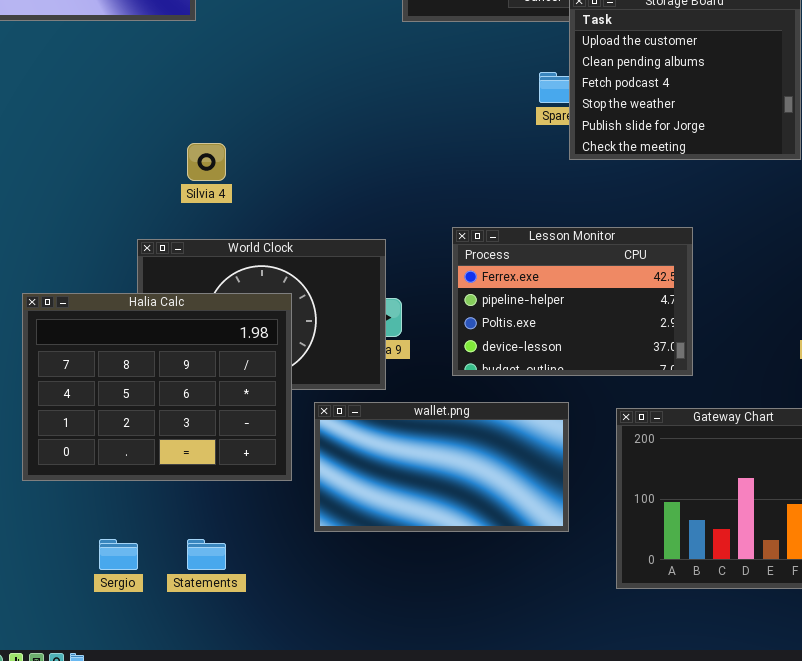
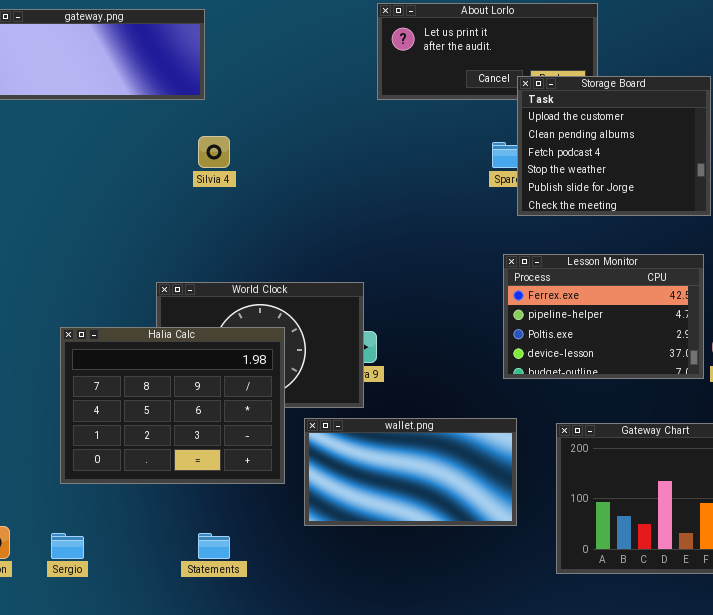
Silvia 4: [187,143,226,181] -> [198,136,230,168], moved
Lesson Monitor: [452,227,693,376] -> [503,254,704,379], moved
Sergio: [99,539,138,570] -> [51,533,84,559], moved

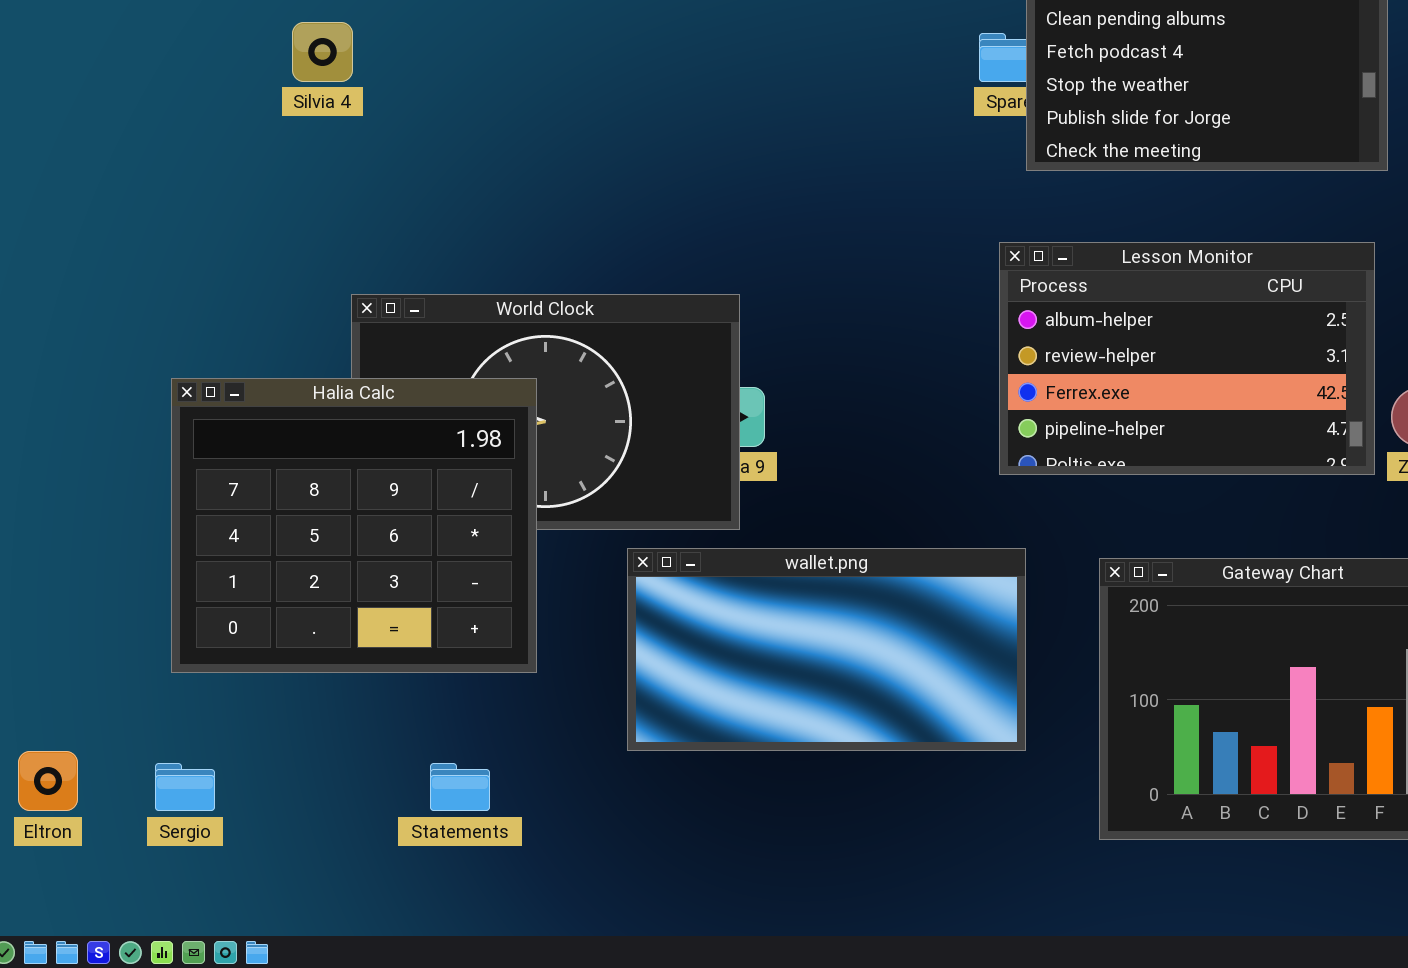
Silvia 4: [198,136,230,168] -> [292,22,353,82], moved
Lesson Monitor: [503,254,704,379] -> [999,242,1375,475], scrolled up 2 rows
Halia Calc: [60,327,285,484] -> [171,378,537,673], resized

